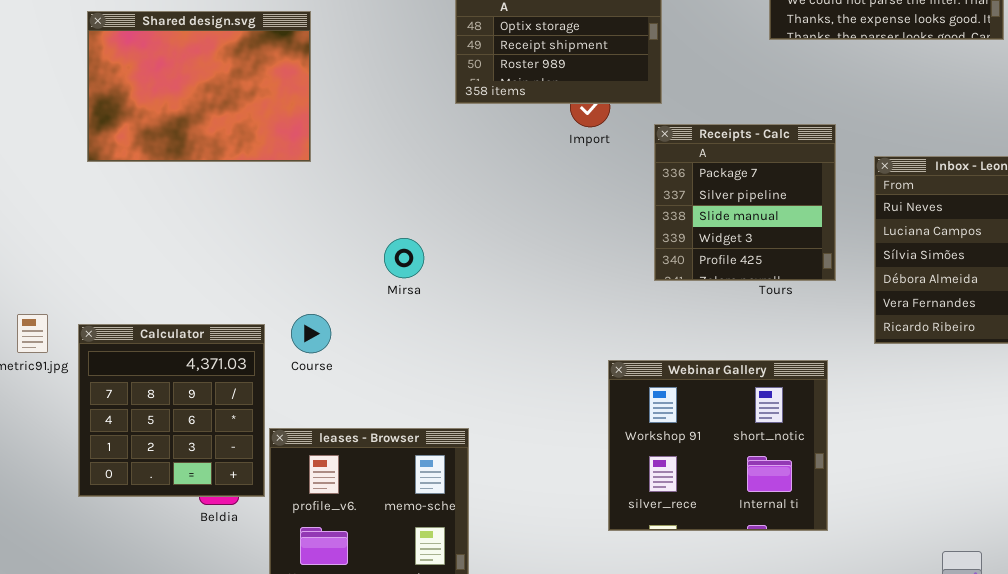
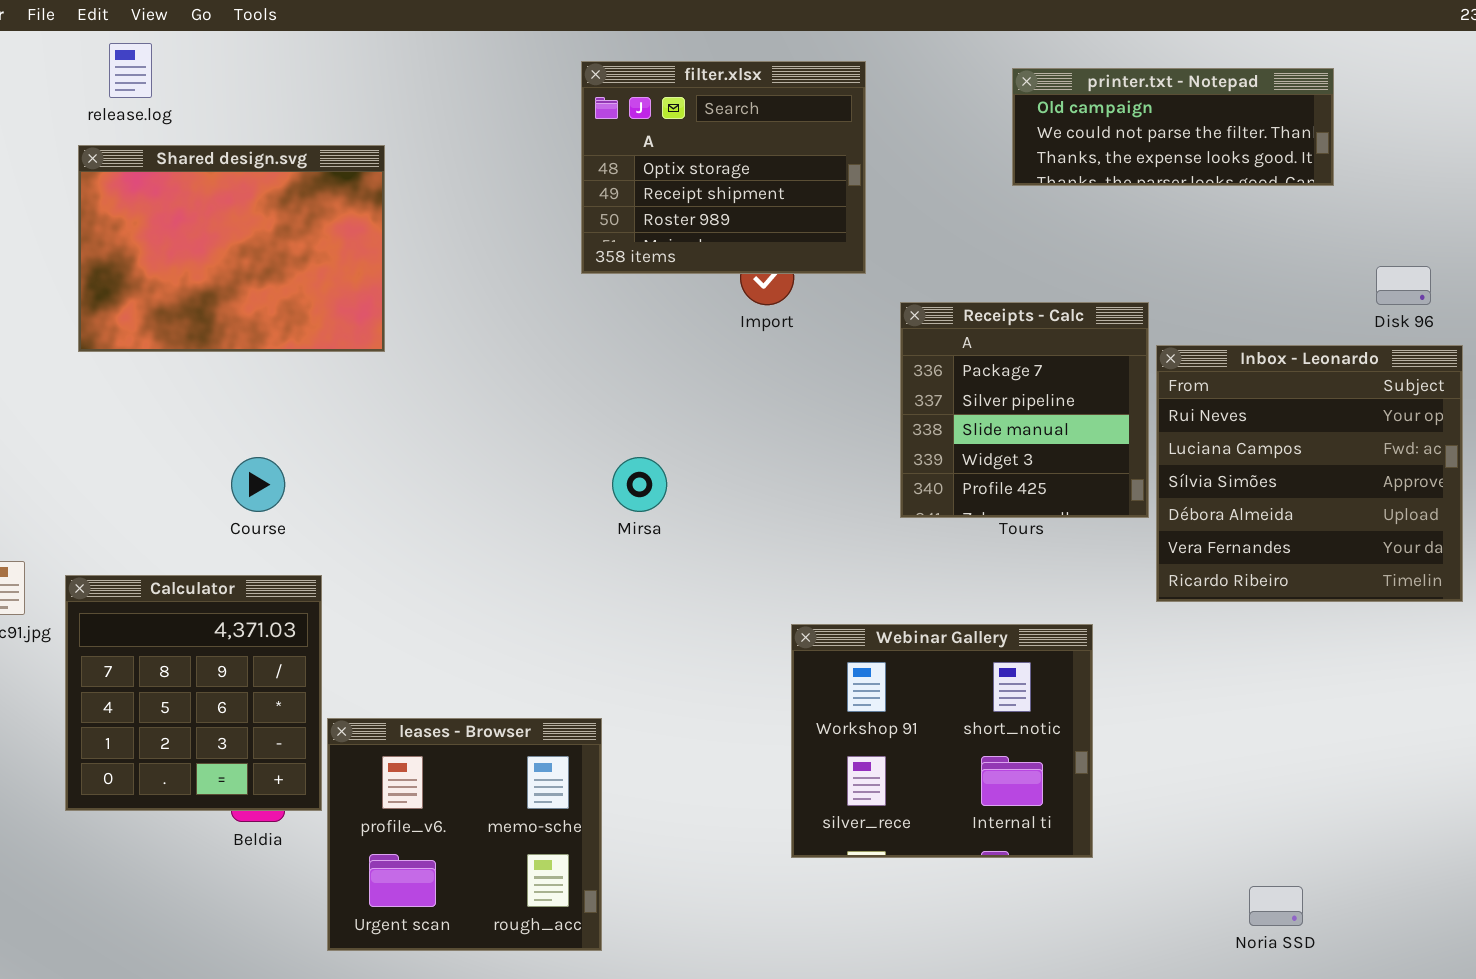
Receipts - Calc: [654,124,836,281] -> [900,302,1149,518], moved
Mirsa: [384,238,424,278] -> [612,457,667,512], moved
Course: [291,314,331,353] -> [231,457,285,512], moved

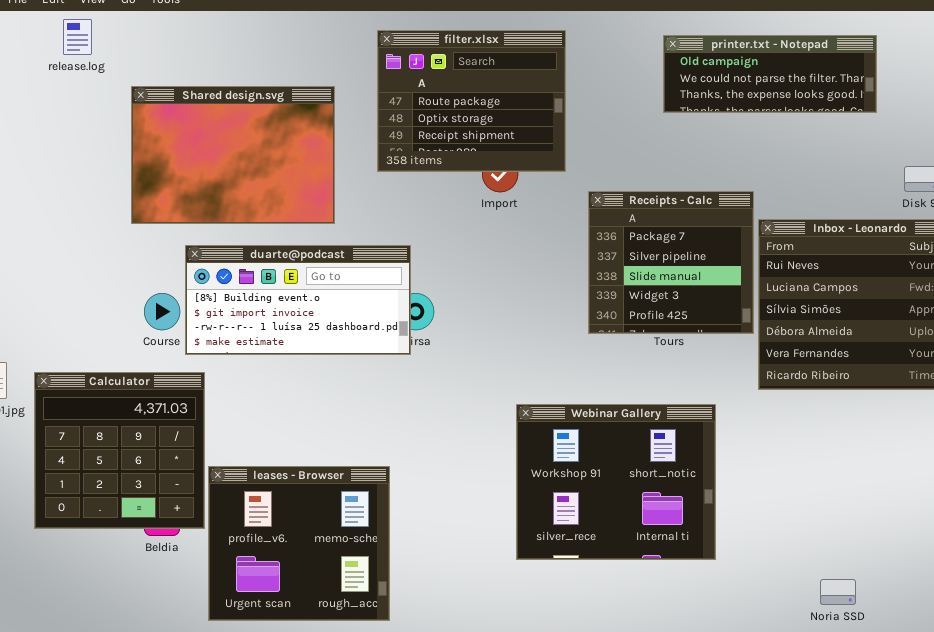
filter.xlsx: [581,61,866,274] -> [377,30,566,172], scrolled up 1 row
Shared design.svg: [78,145,385,352] -> [131,86,335,224], moved
duarte@podcast: none -> [185,245,411,355], opened

